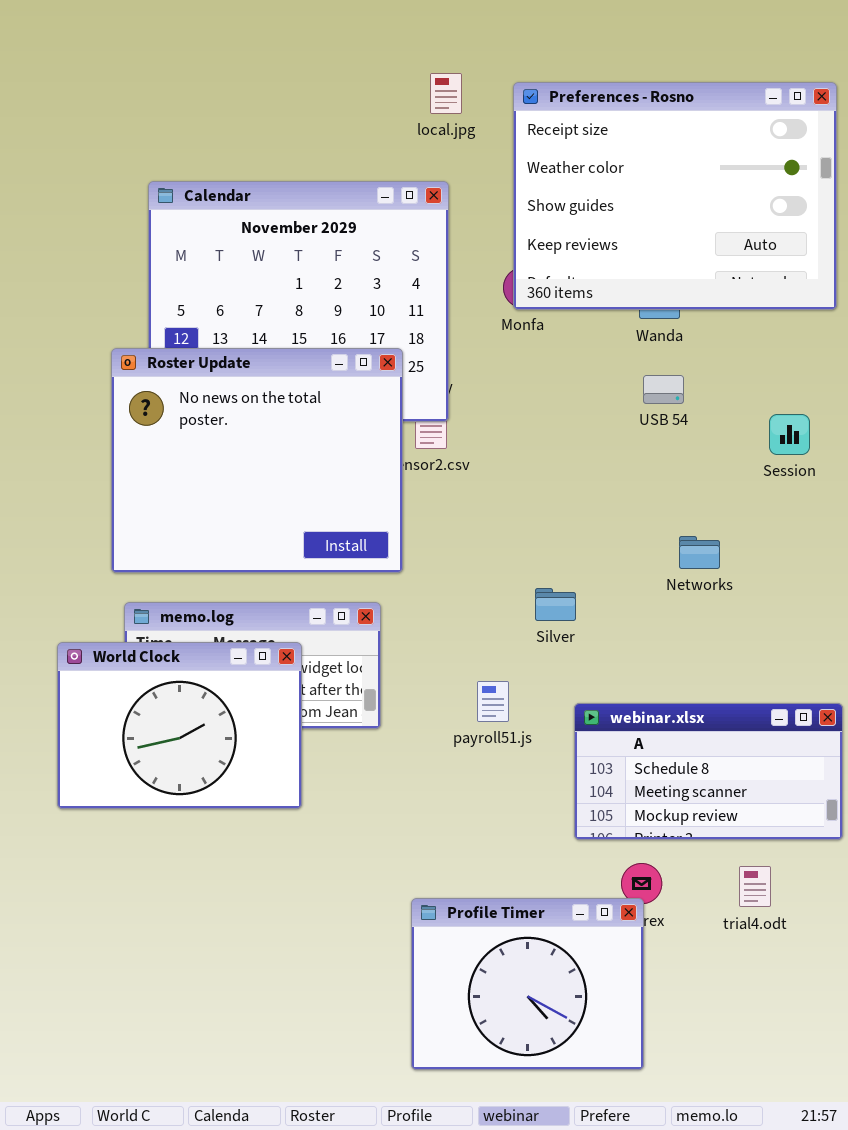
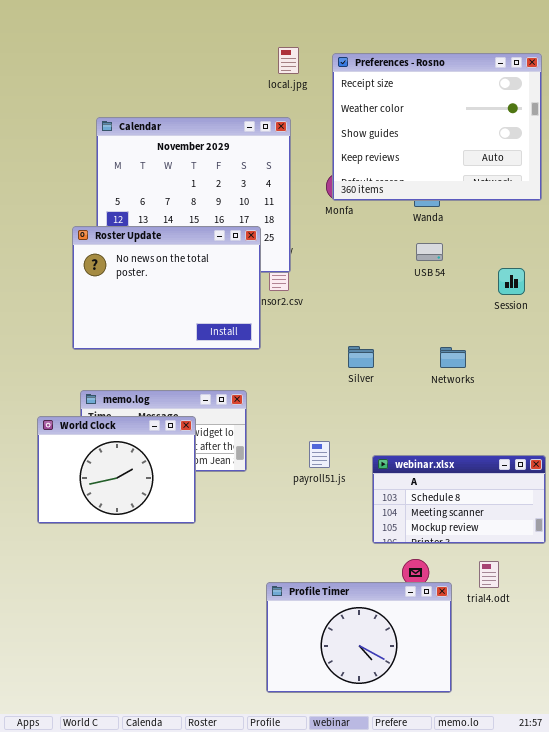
Roster Update: [111,348,403,573] -> [72,226,261,350], resized
Silver: [535,588,576,621] -> [348,346,374,368], moved
Profile Timer: [411,898,644,1070] -> [266,582,452,693], resized

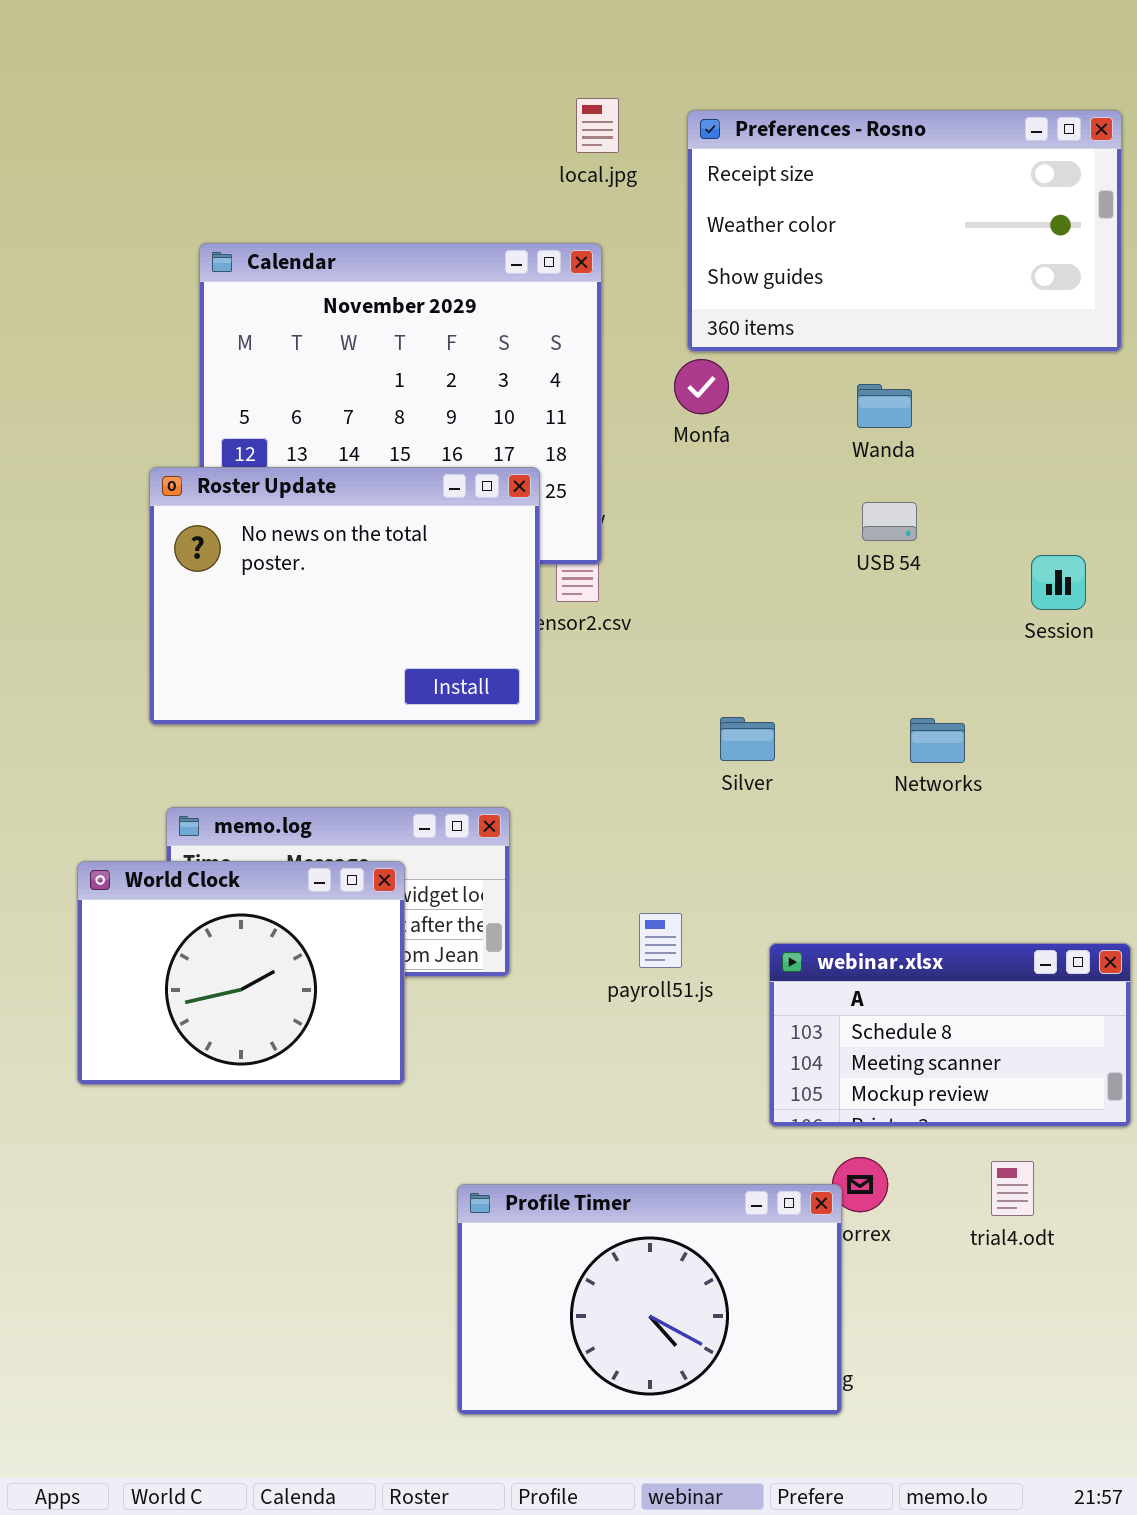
Preferences - Rosno: [332,53,542,201] -> [687,110,1122,352], resized
Profile Timer: [266,582,452,693] -> [457,1184,842,1415], moved

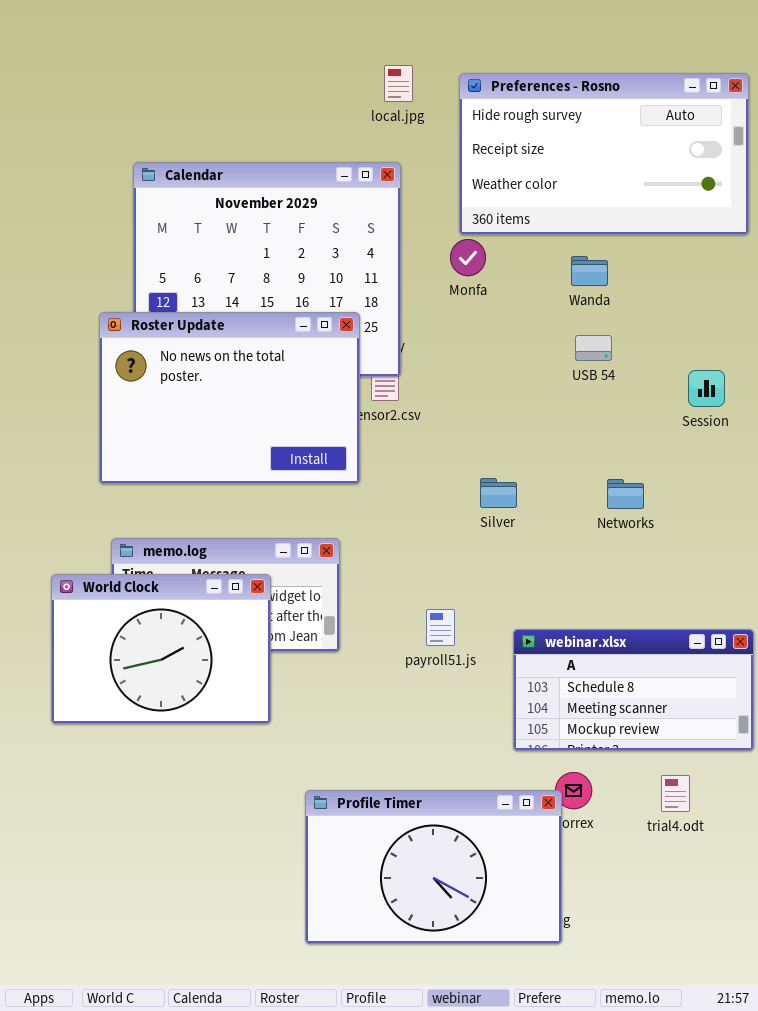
Preferences - Rosno: [687,110,1122,352] -> [459,73,749,235], scrolled up 1 row

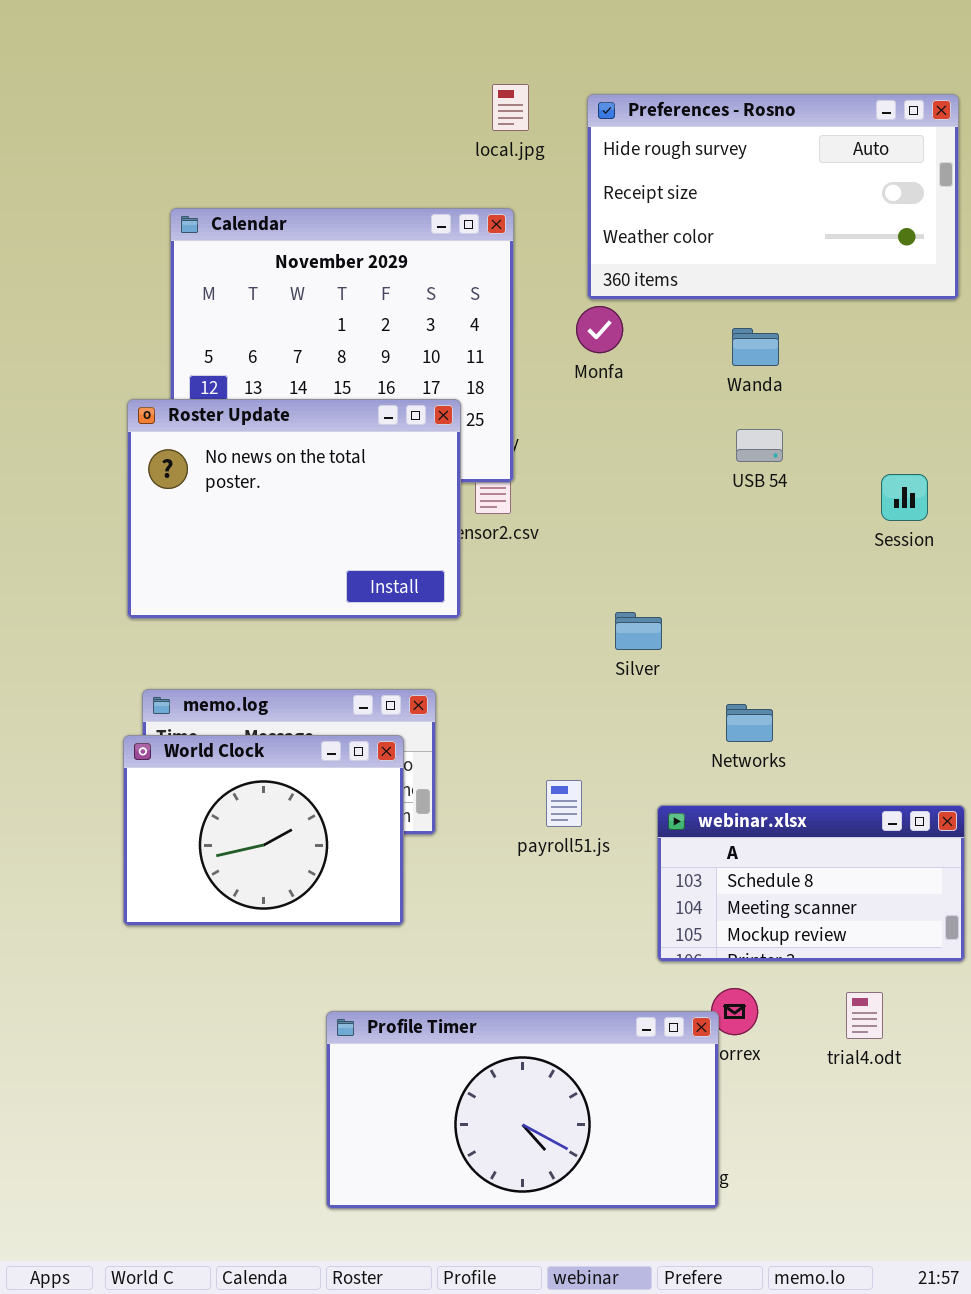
Networks: [607,479,644,509] -> [726,704,773,742], moved
World Clock: [51,574,271,724] -> [123,735,404,926], moved
Profile Timer: [305,790,562,944] -> [326,1011,719,1209], resized

